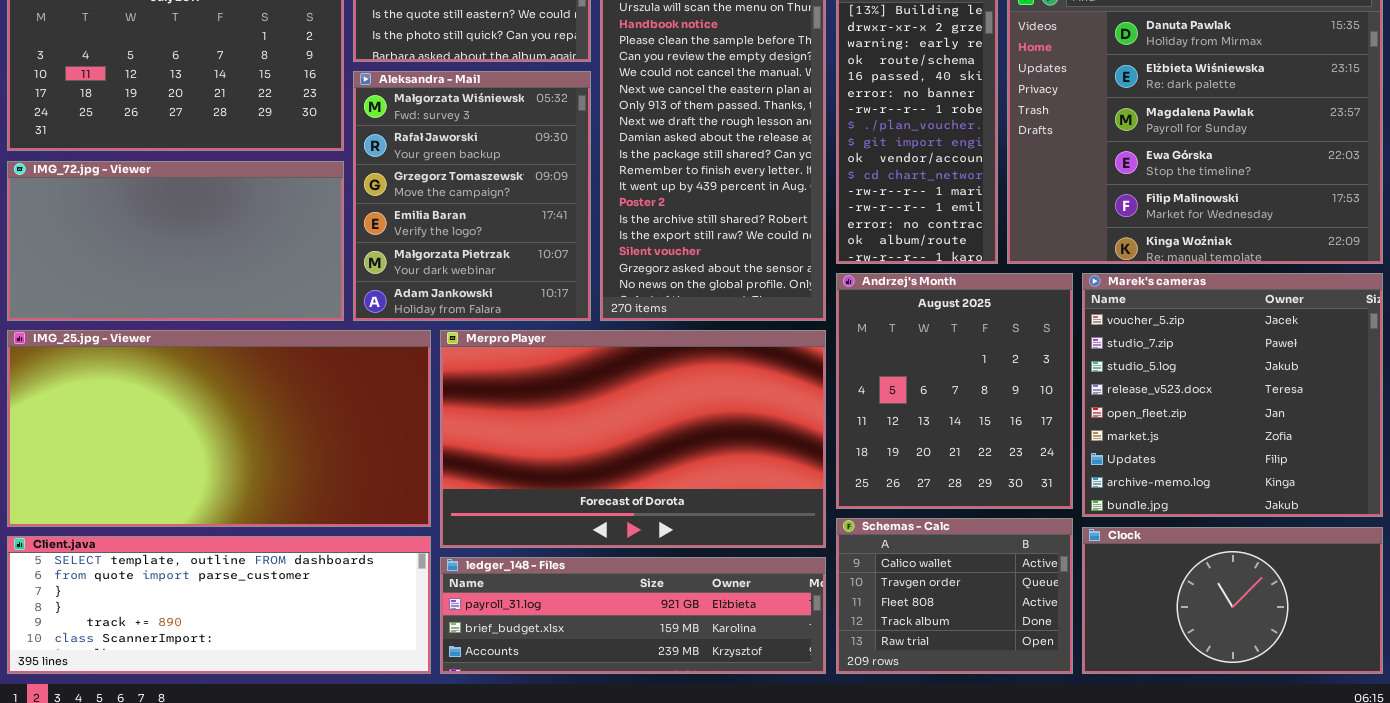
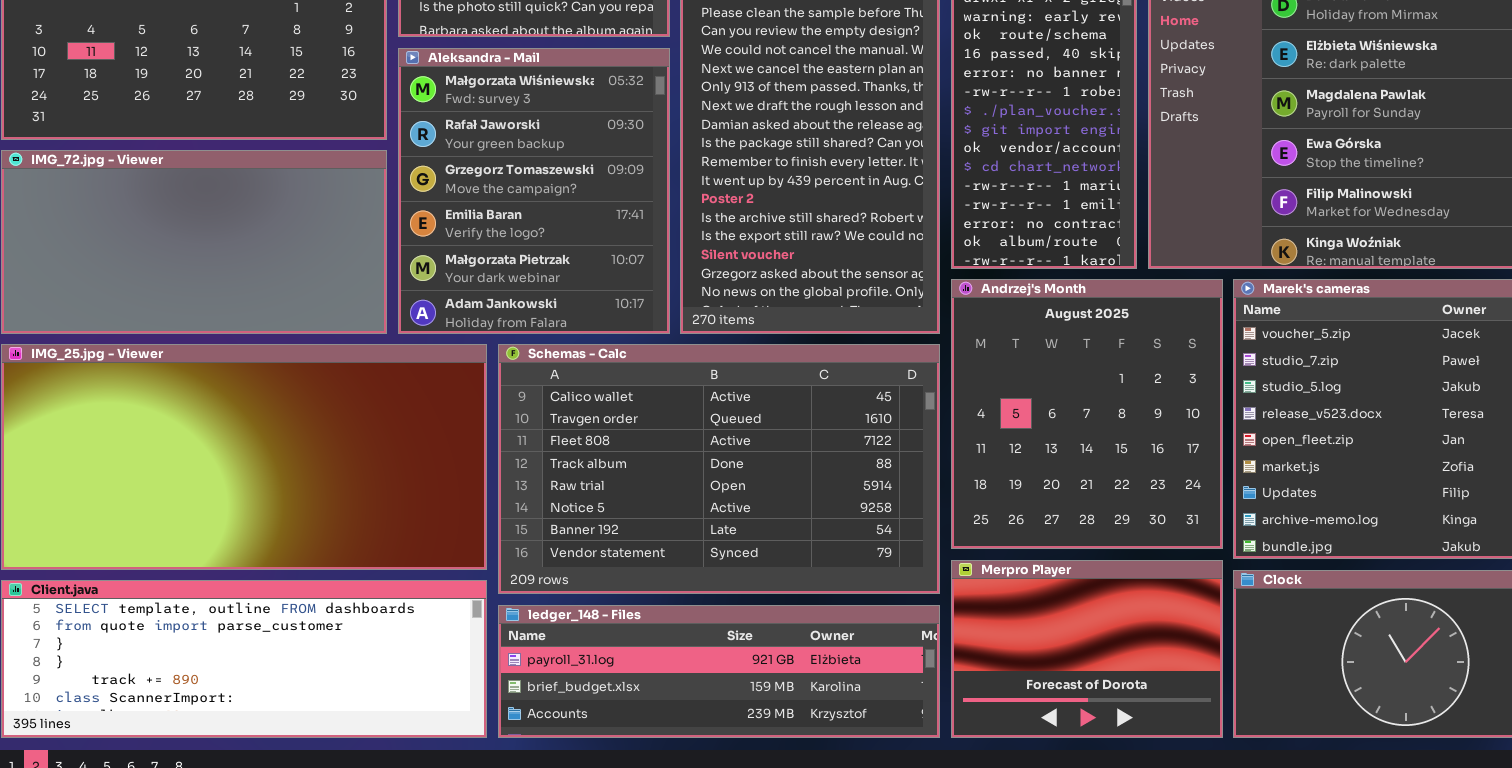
Merpro Player: [440,330,826,548] -> [951,560,1223,738], moved, resized
Schemas - Calc: [836,518,1073,674] -> [498,344,940,594], moved, resized

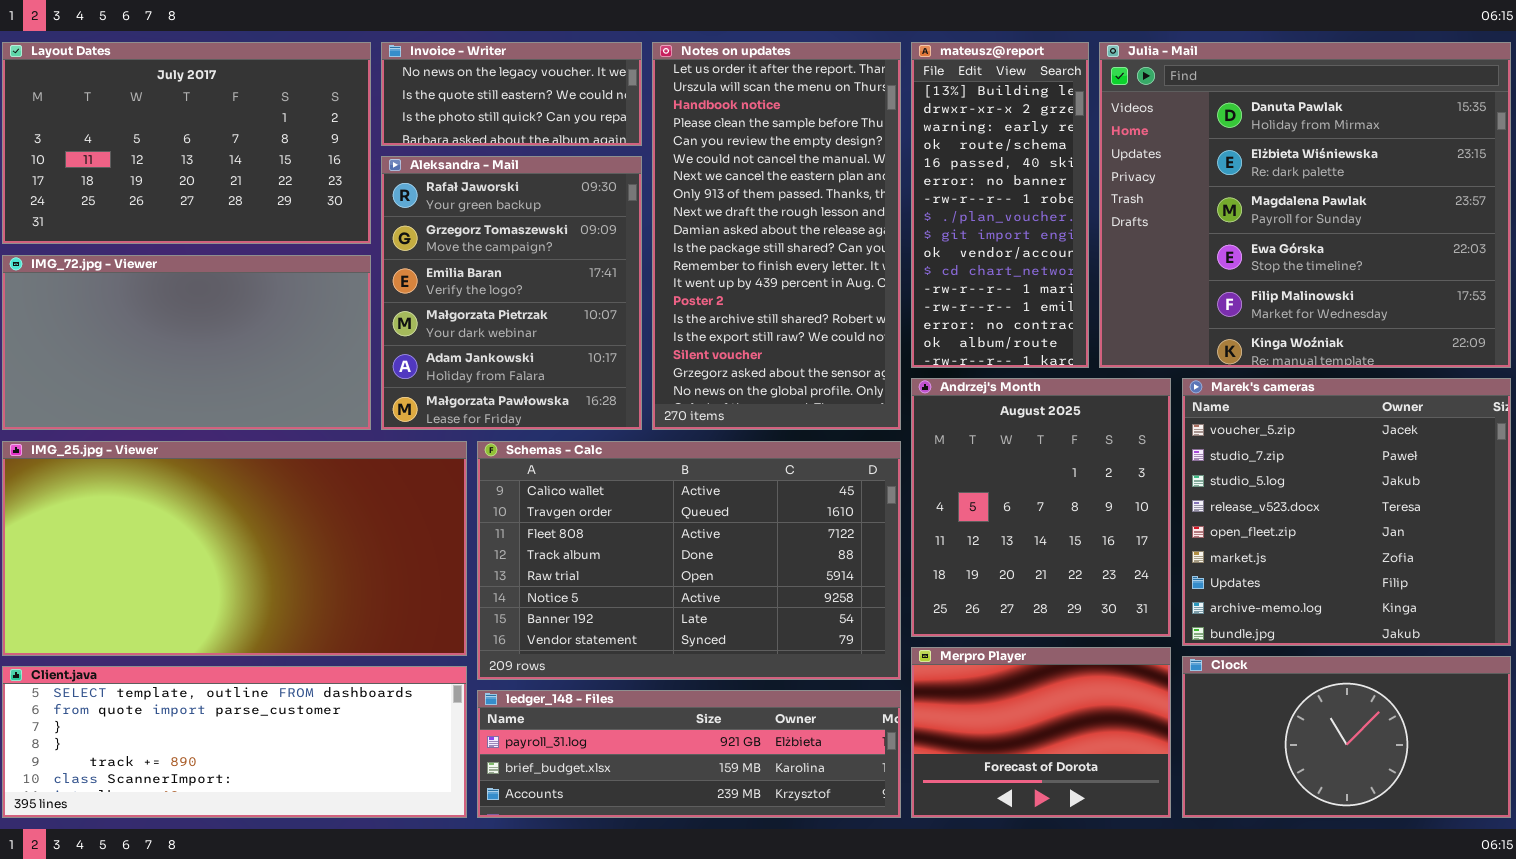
Aleksandra - Mail: [398,48,670,334] -> [381,156,642,430], scrolled down 1 row

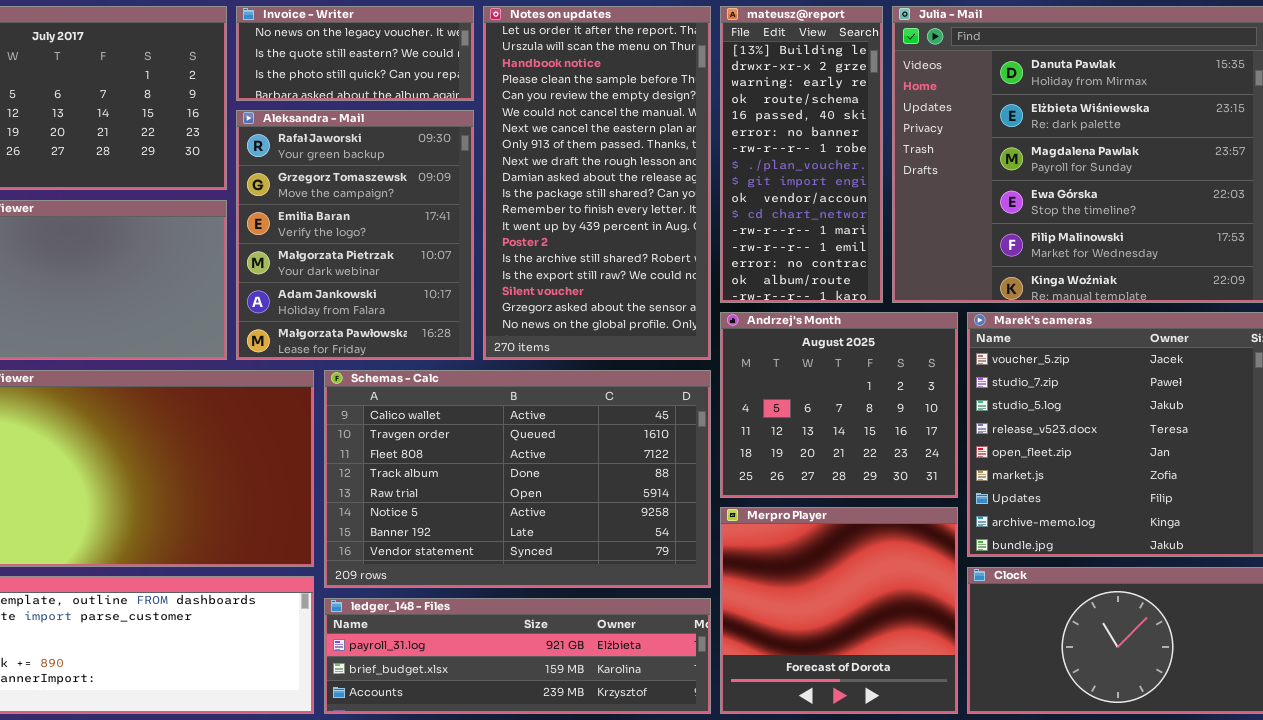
Andrzej's Month: [911,378,1171,637] -> [720,312,958,498], resized
Merpro Player: [911,647,1171,818] -> [720,507,958,714], resized

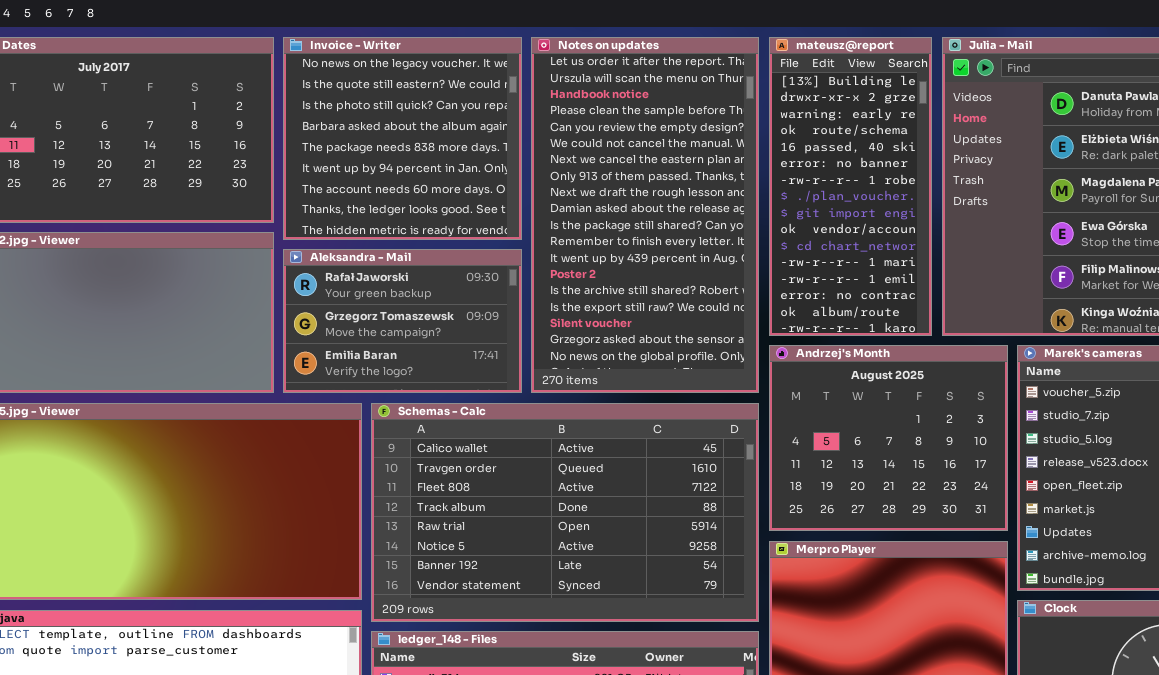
Invoice - Writer: [236,6,474,101] -> [283,37,522,240], resized
Aleksandra - Mail: [236,110,474,360] -> [283,249,522,393], resized

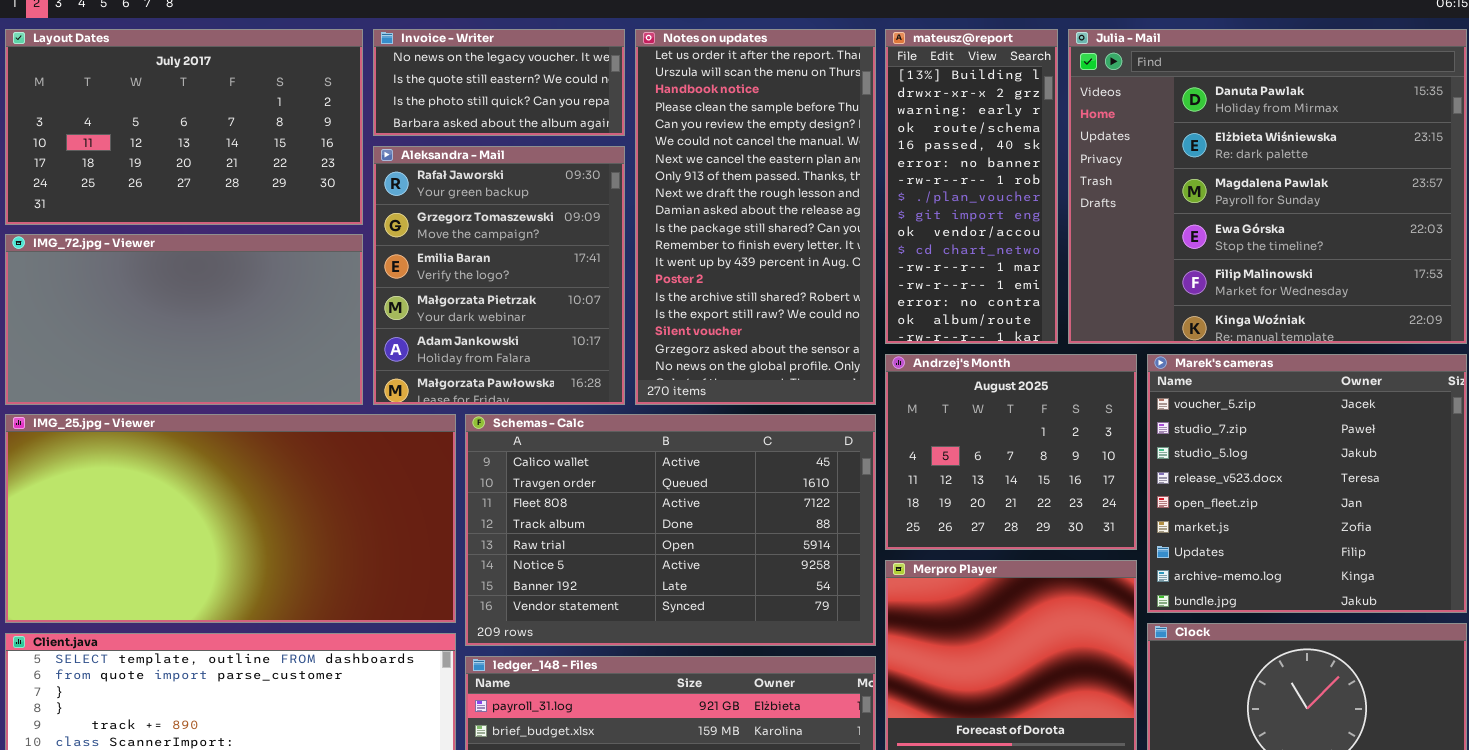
Invoice - Writer: [283,37,522,240] -> [373,29,625,136], resized
Aleksandra - Mail: [283,249,522,393] -> [373,146,625,405], resized

